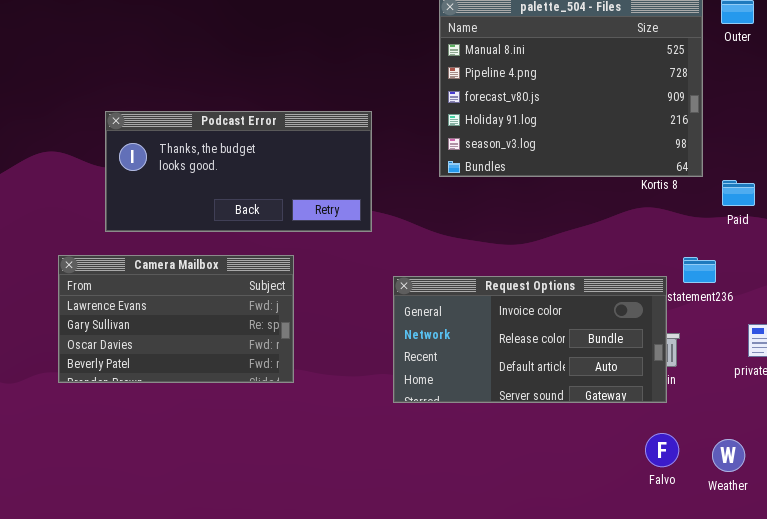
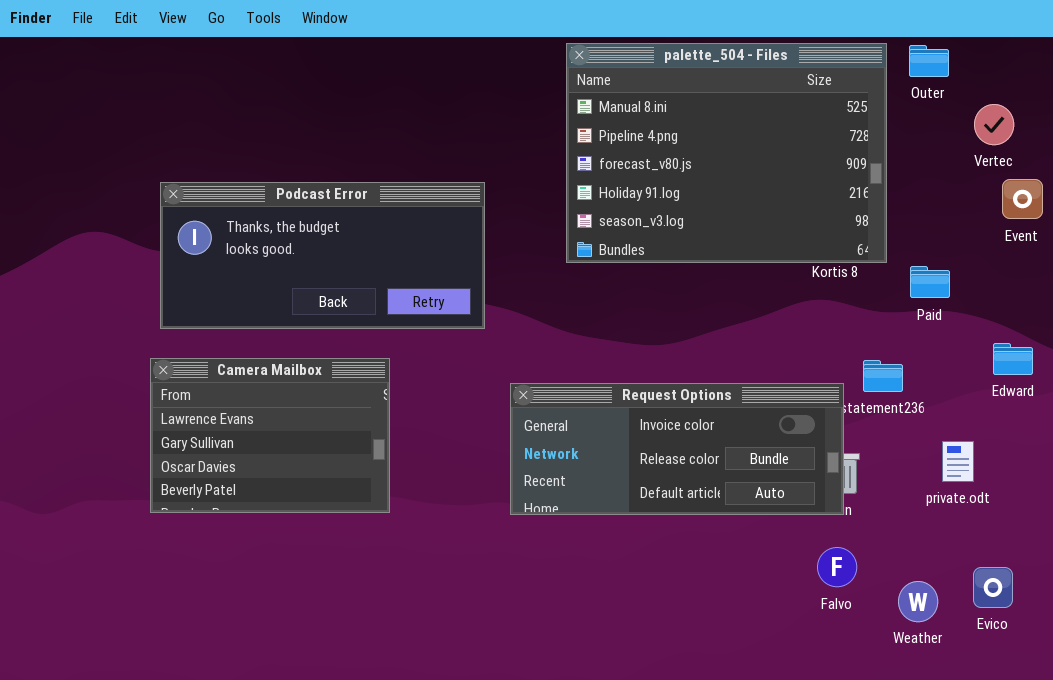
Camera Mailbox: [58,255,294,383] -> [150,358,390,513], resized
Request Options: [393,276,667,403] -> [510,383,844,515], resized
Falvo: [645,433,679,467] -> [817,547,857,587], moved

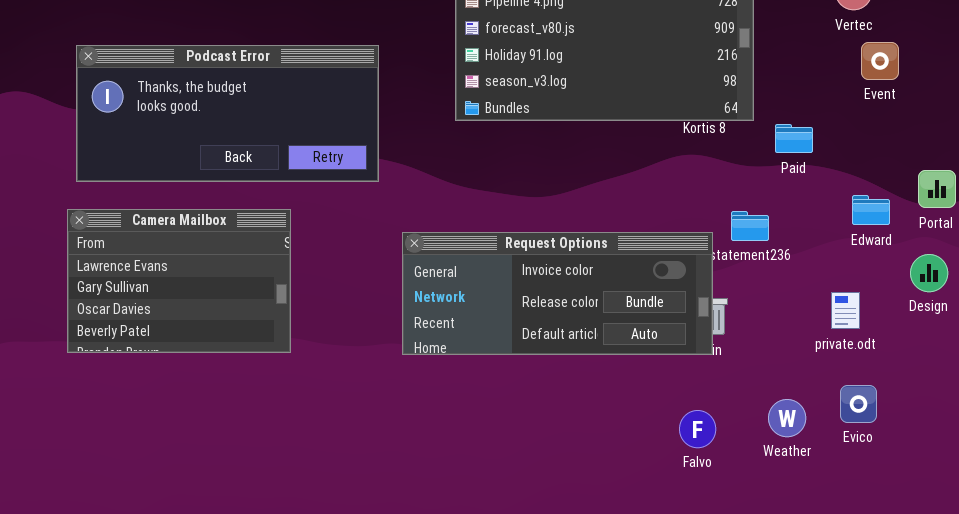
private.odt: [942,441,974,482] -> [831,292,860,329], moved
Falvo: [817,547,857,587] -> [679,410,716,448], moved
Evico: [973,567,1013,608] -> [840,385,877,423], moved
Weather: [898,581,938,622] -> [768,399,806,437], moved

